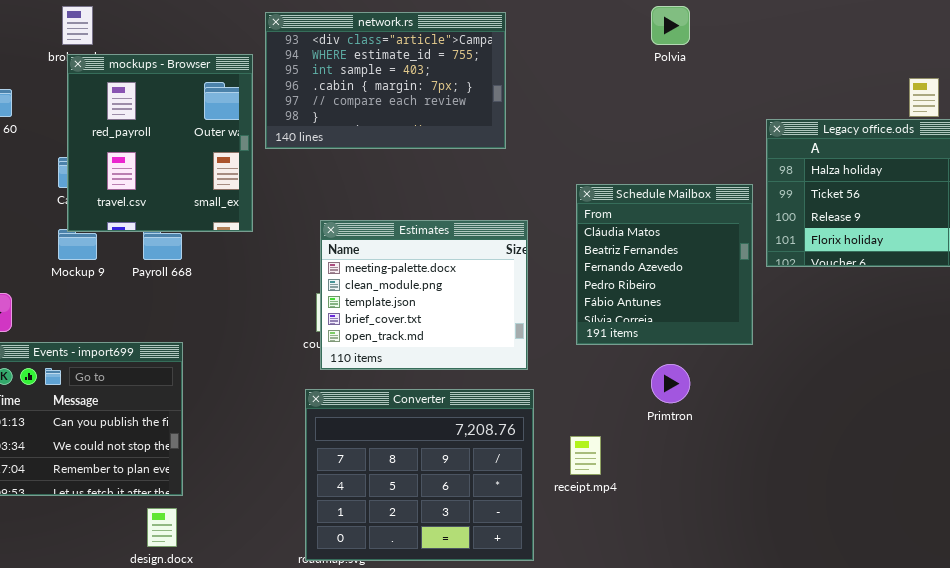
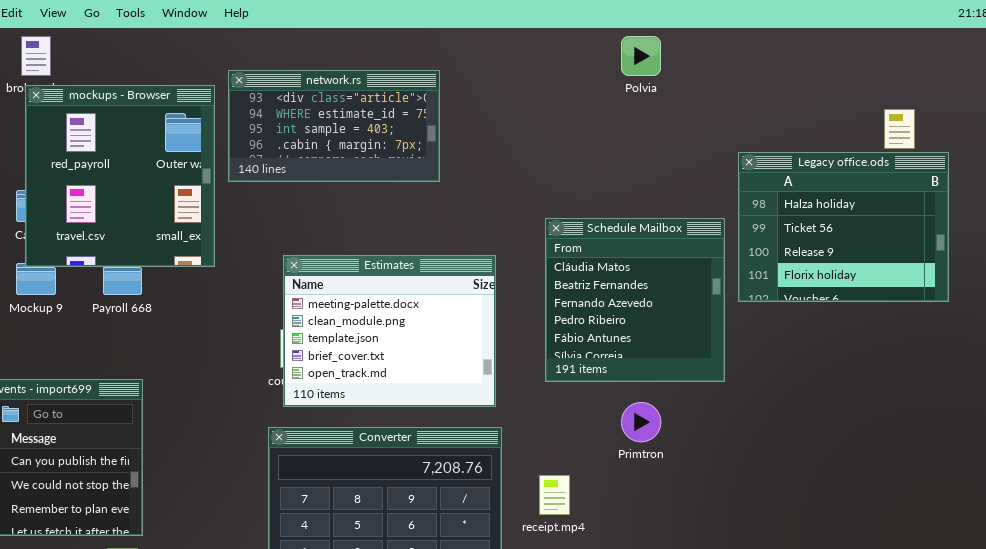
network.rs: [265,12,506,149] -> [228,70,440,182], resized

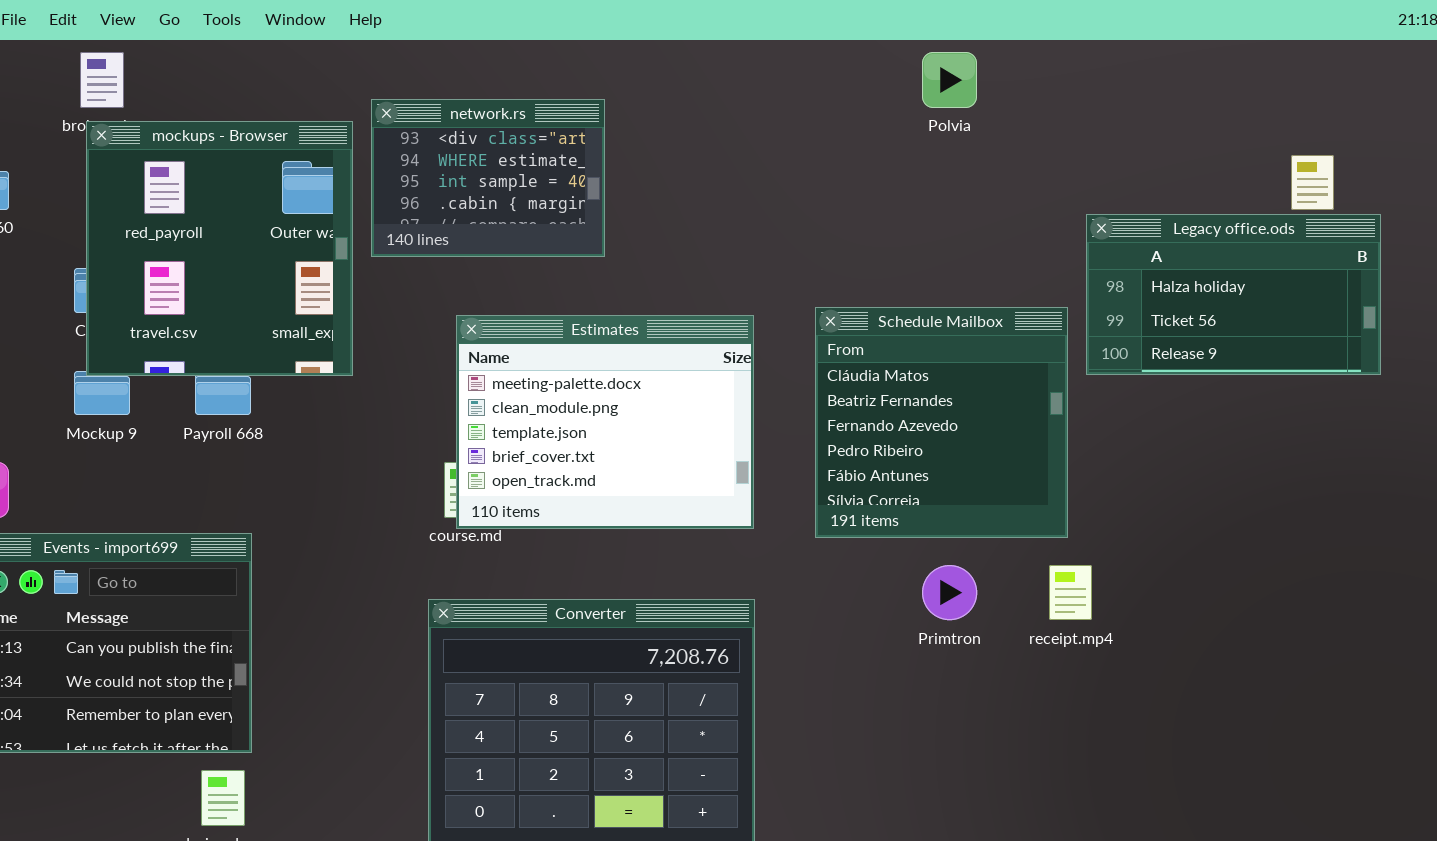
network.rs: [228,70,440,182] -> [371,99,605,257], resized
Legacy office.ods: [738,152,949,302] -> [1086,214,1381,375], resized
Estimates: [283,255,496,407] -> [456,315,754,529], moved
receipt.mp4: [539,475,570,515] -> [1049,565,1092,620], moved

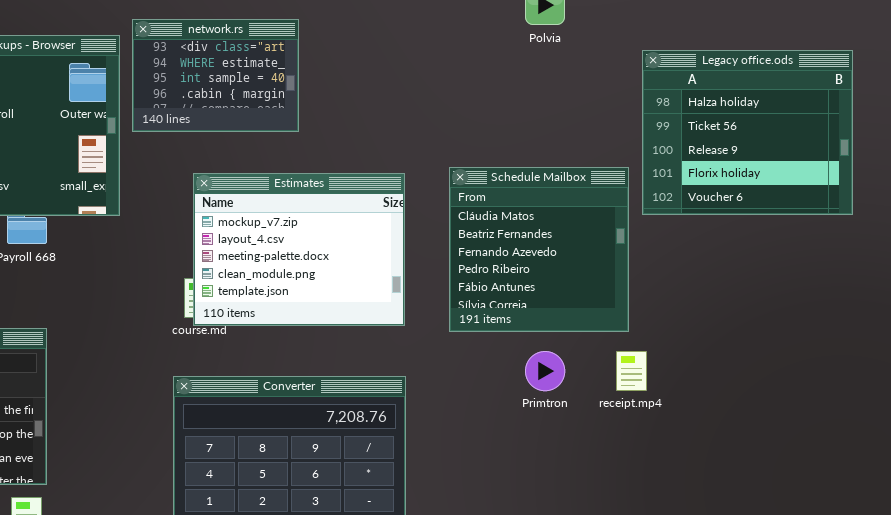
Legacy office.ods: [1086,214,1381,375] -> [642,50,853,215], resized
Estimates: [456,315,754,529] -> [193,173,405,326], scrolled up 2 rows

